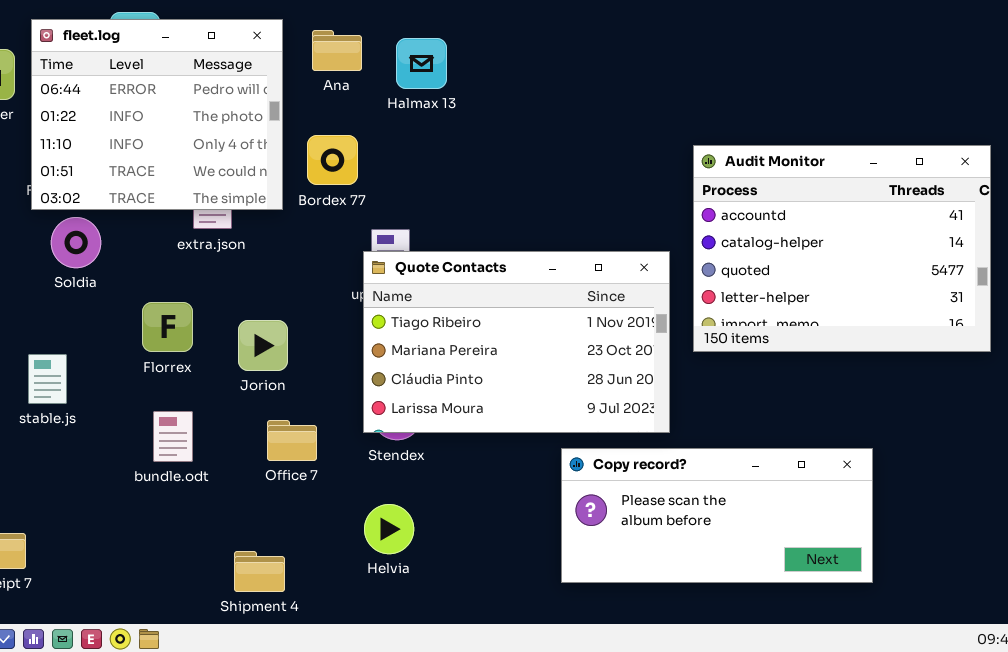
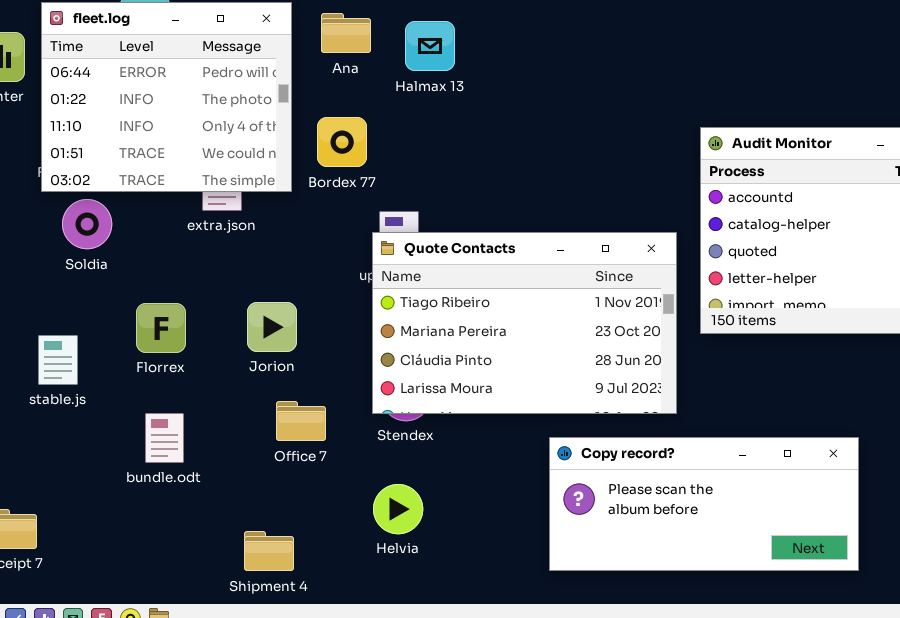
Florrex: [142,302,193,352] -> [136,303,186,353], moved
bundle.odt: [153,411,193,462] -> [145,413,184,463], moved
Copy record?: [561,448,873,583] -> [549,437,859,571], moved

